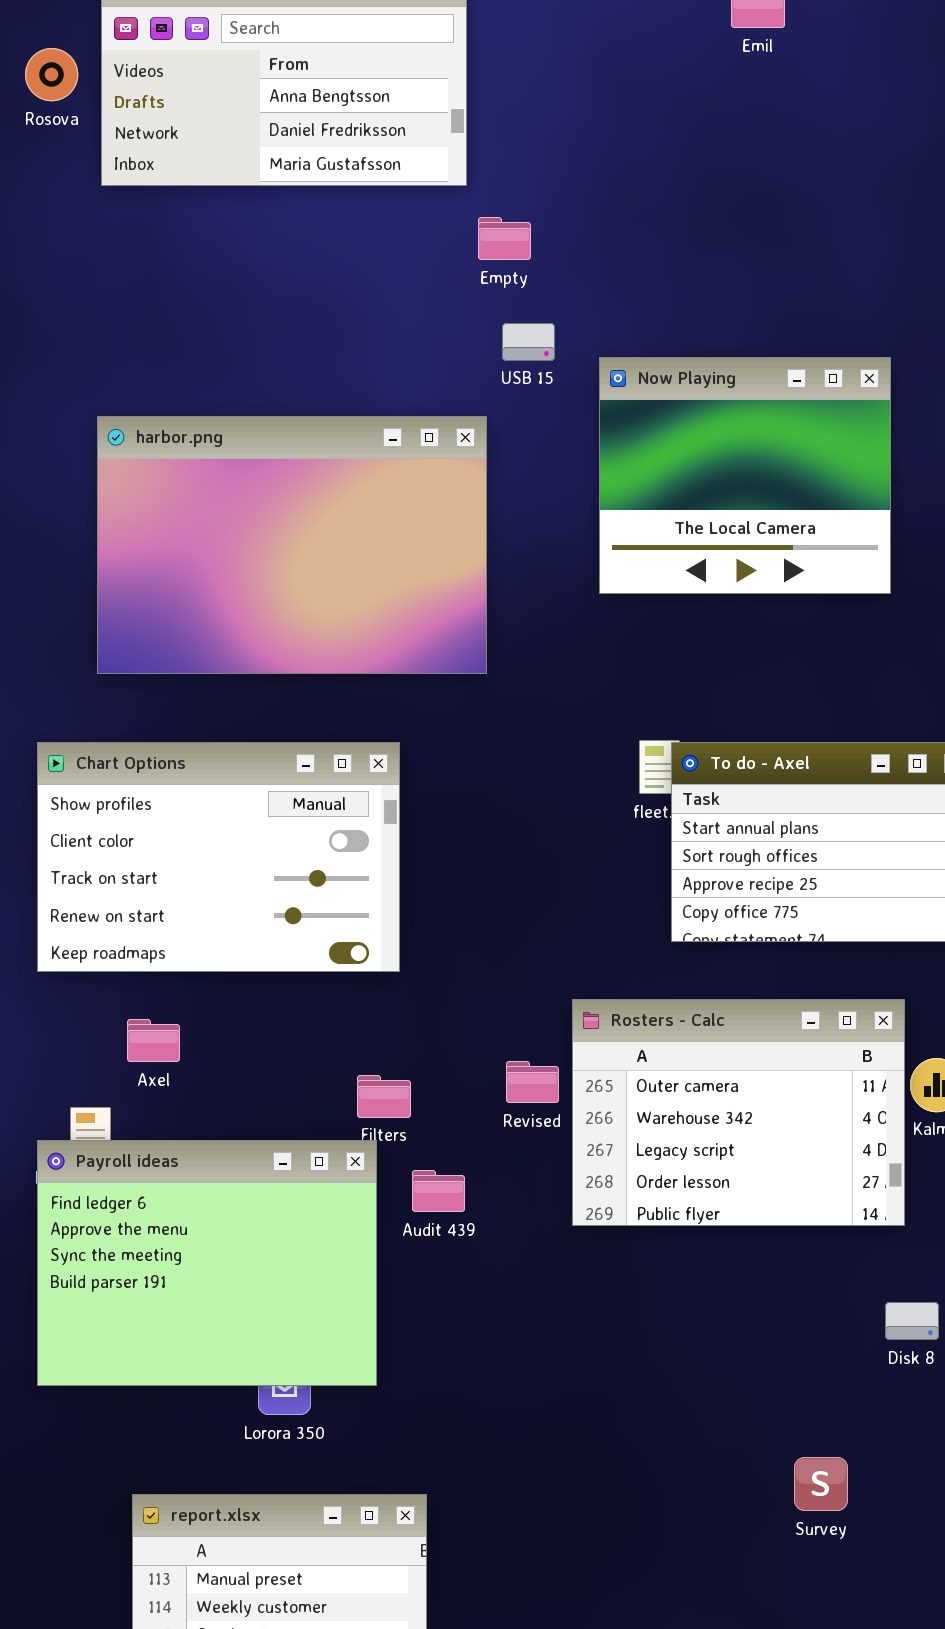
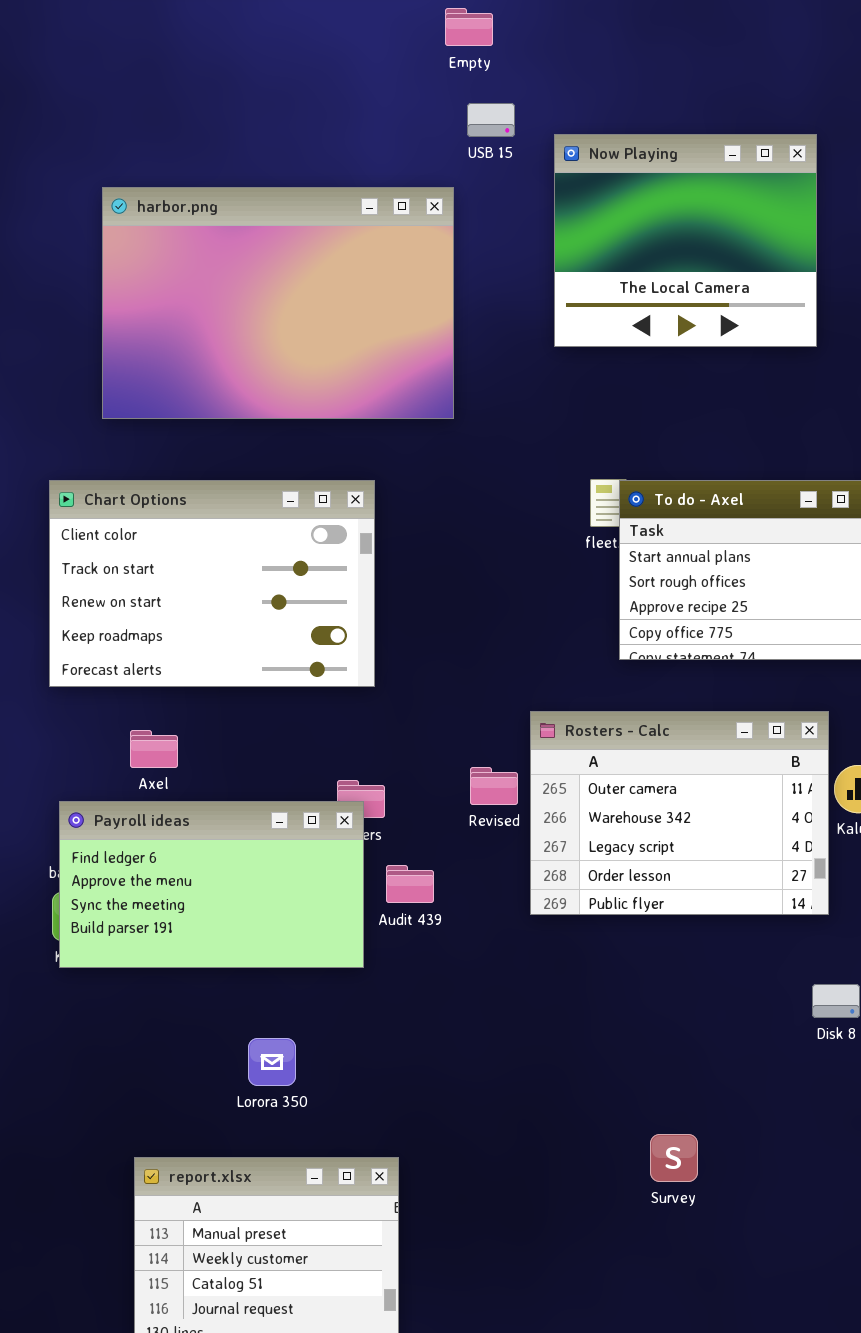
Chart Options: [37,742,400,972] -> [49,480,375,687], scrolled down 1 row
Payroll ideas: [37,1140,377,1386] -> [59,801,364,968], moved, resized
Survey: [794,1457,848,1511] -> [650,1134,698,1182], moved

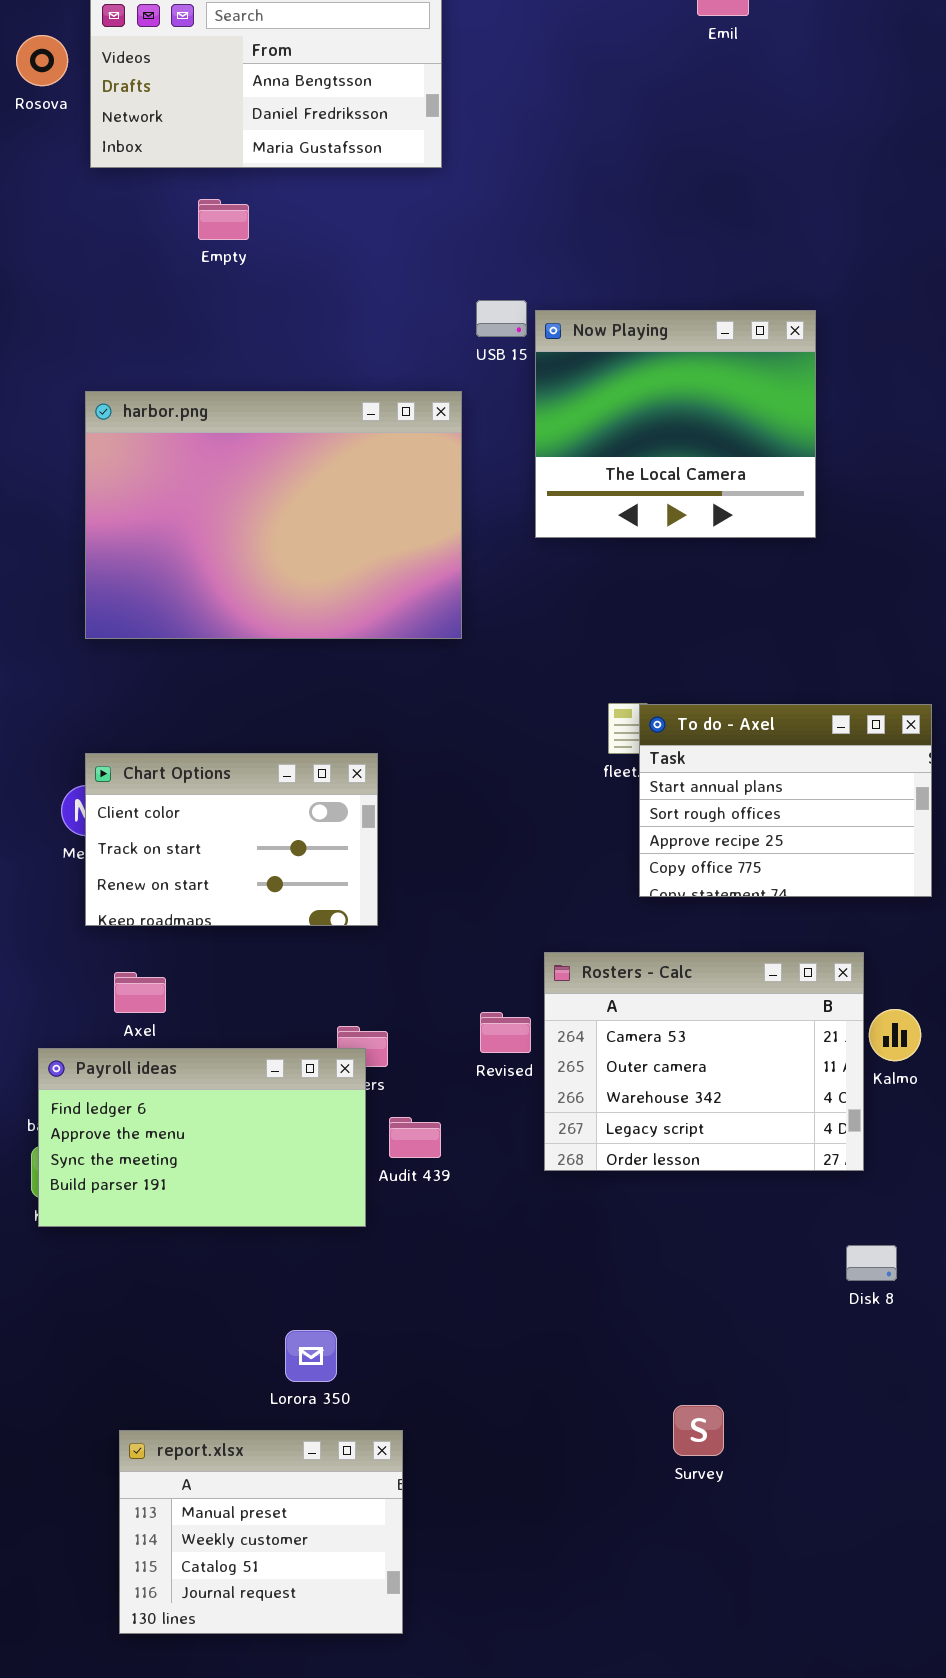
Empty: [445,8,493,46] -> [198,199,249,240], moved
Now Playing: [554,134,817,347] -> [535,310,816,538], moved
Chart Options: [49,480,375,687] -> [85,753,378,926], resized
Rosters - Calc: [530,711,829,915] -> [544,952,864,1171], scrolled up 1 row
Lorora 350: [248,1038,296,1086] -> [285,1330,337,1382], moved

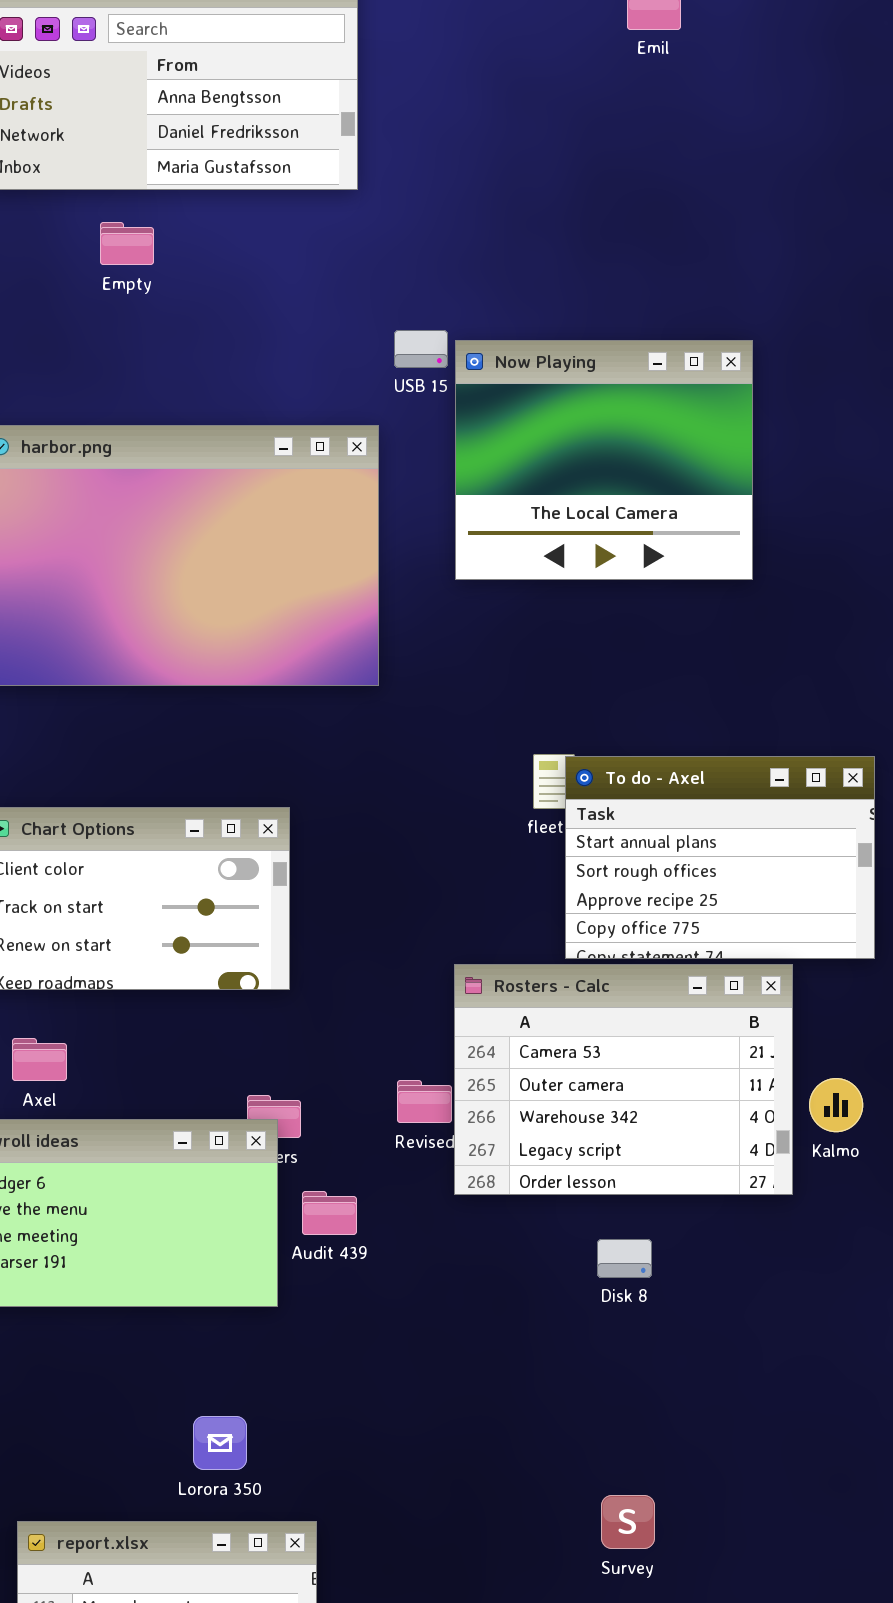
Rosters - Calc: [544,952,864,1171] -> [454,964,793,1195], moved
Disk 8: [846,1245,897,1281] -> [597,1239,652,1278], moved

